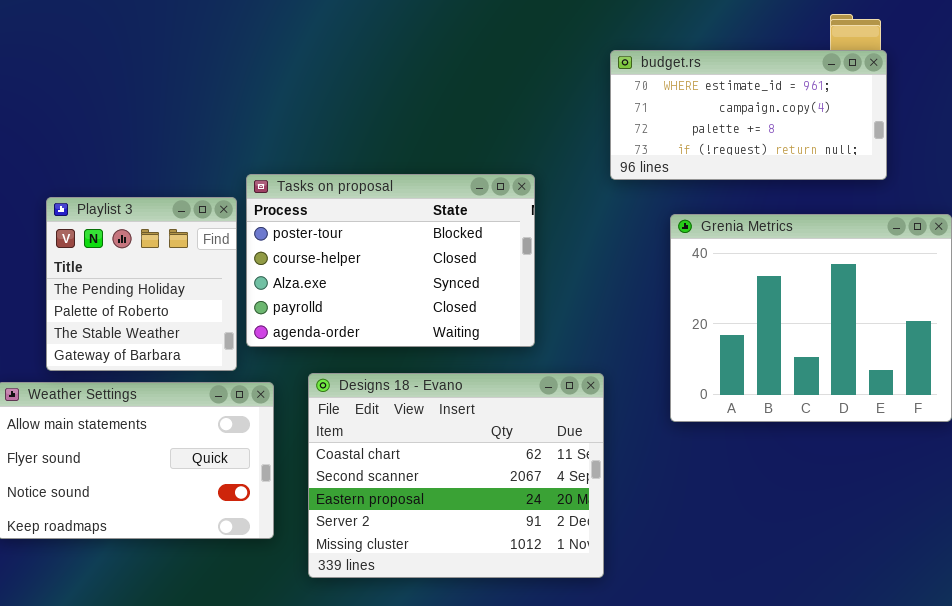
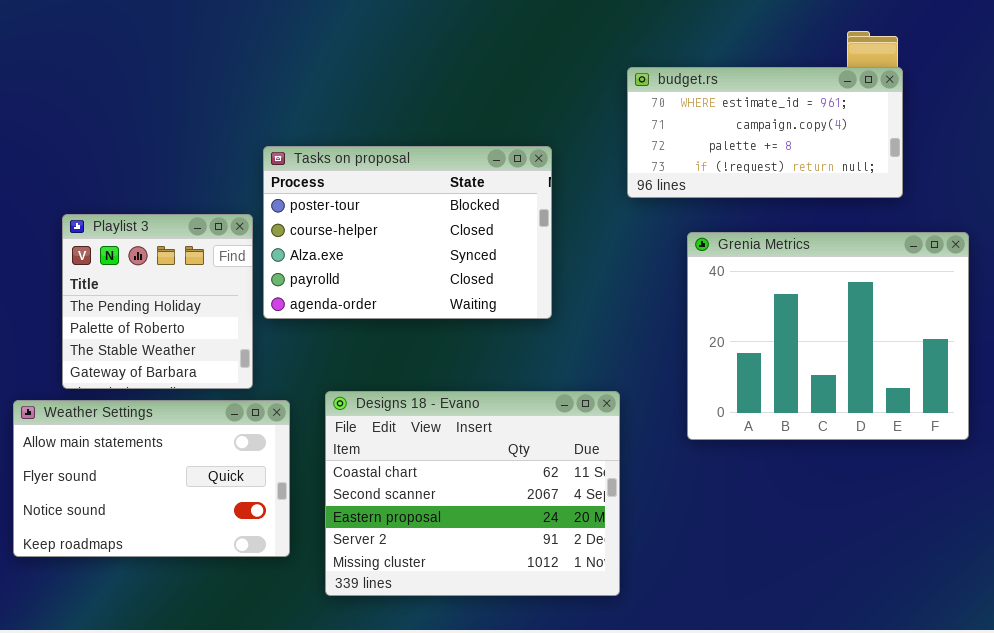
Tasks on proposal: [246,174,535,347] -> [263,146,552,319], moved

